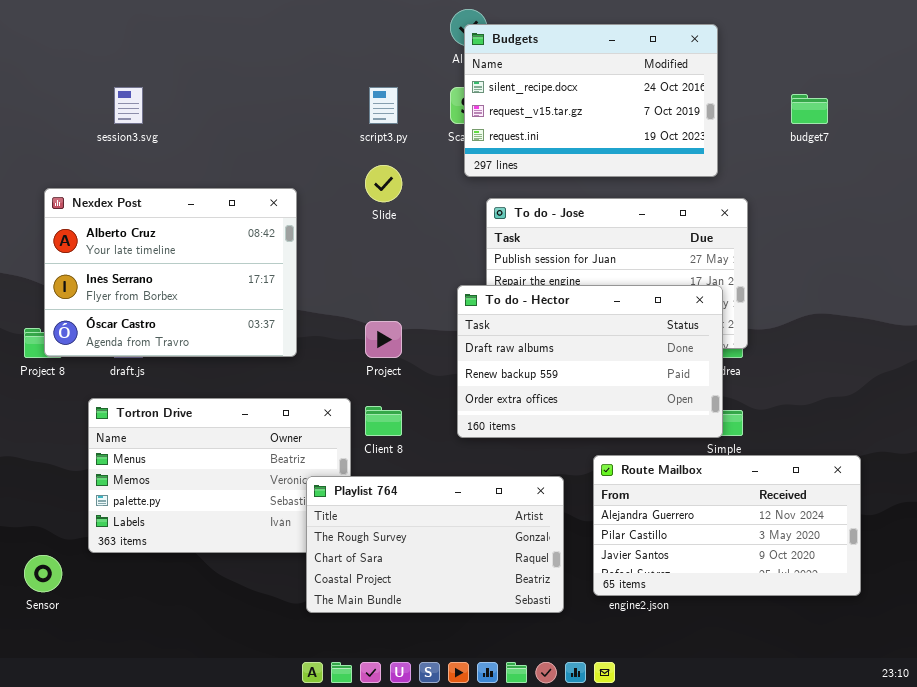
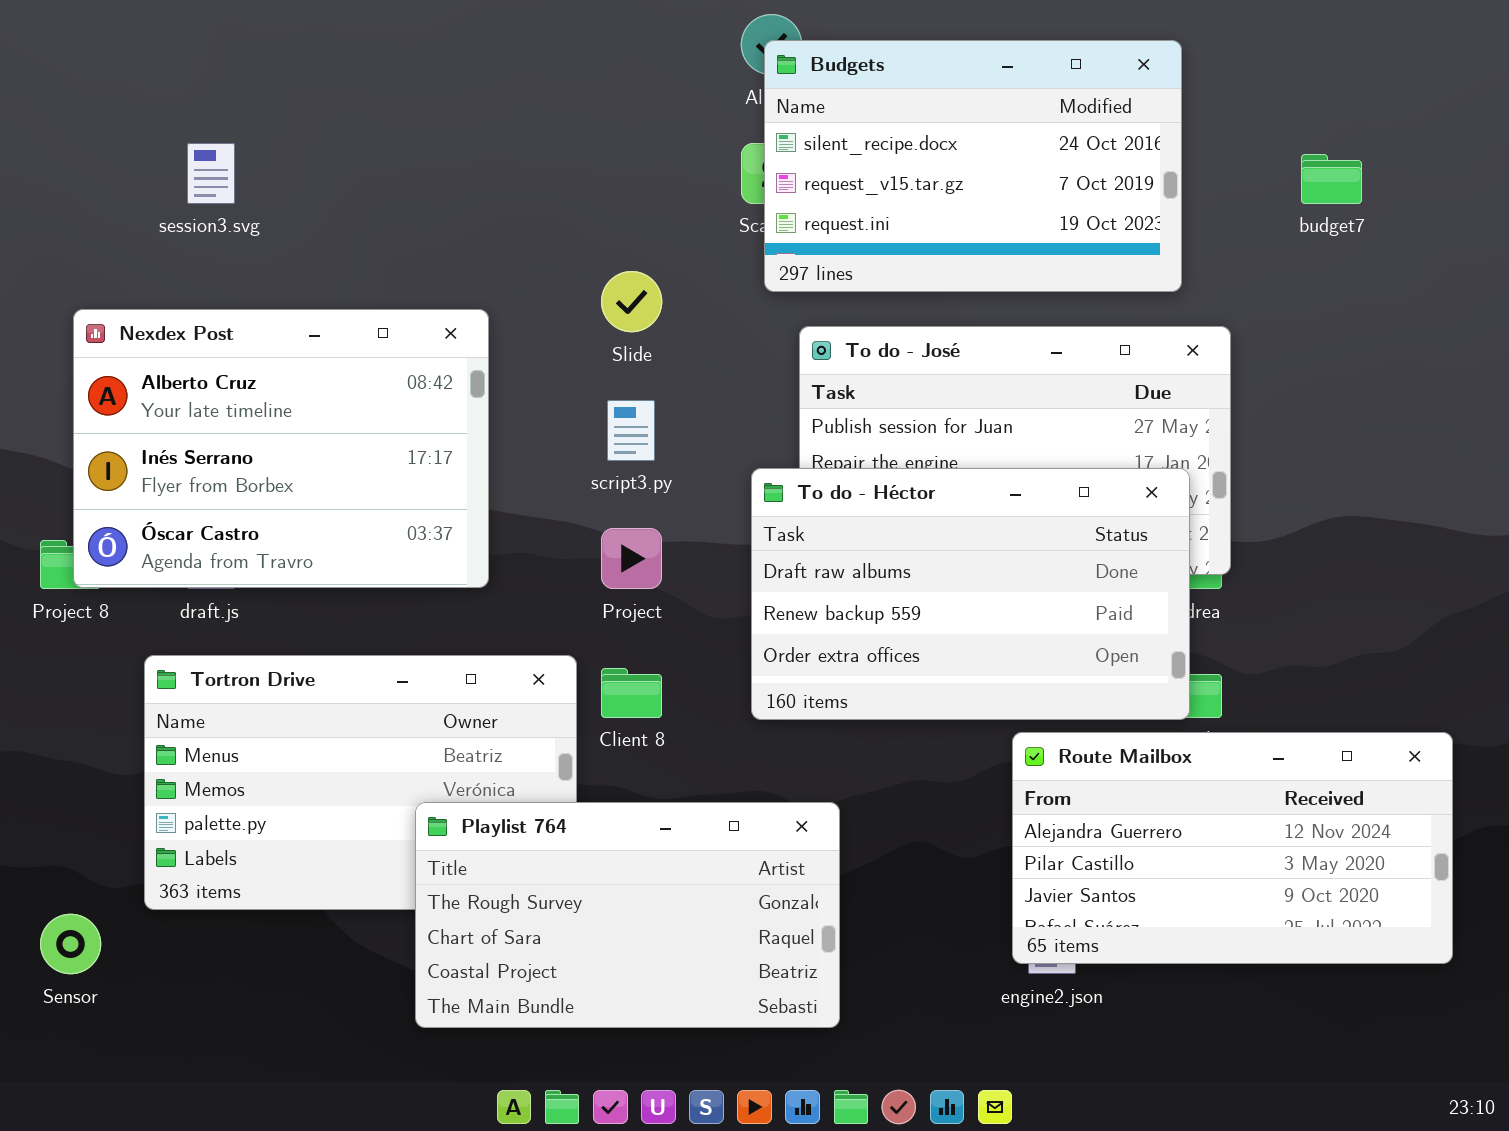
script3.py: [369,87,398,124] -> [607,400,655,461], moved
Route Mailbox: [593,455,861,596] -> [1012,732,1453,964], moved
Playlist 764: [306,476,564,613] -> [415,802,840,1028], moved

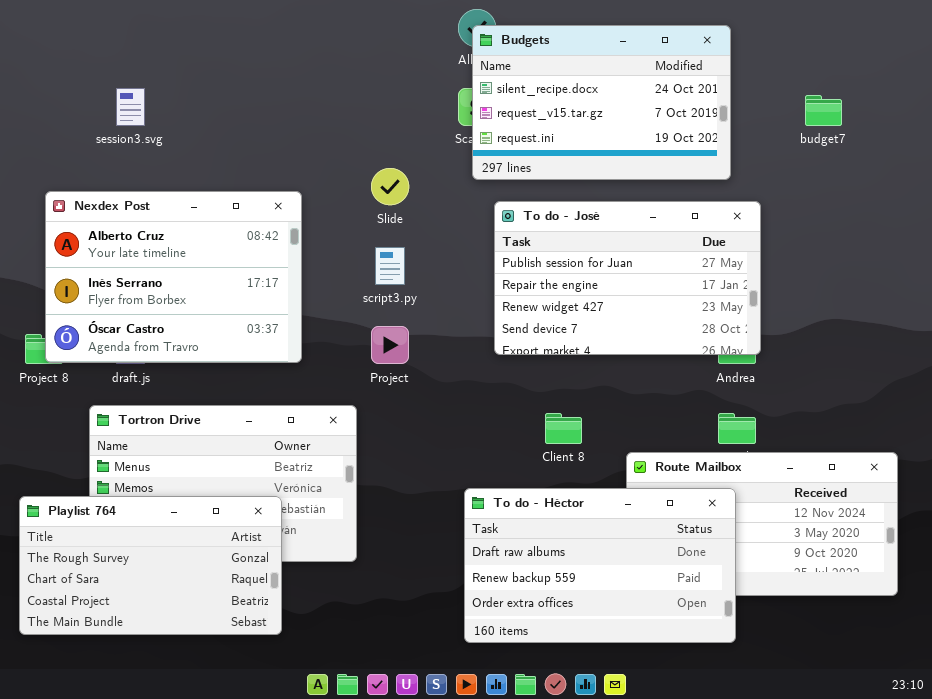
To do - Héctor: [751,468,1190,720] -> [464,488,736,643], moved
Client 8: [601,668,662,718] -> [545,413,582,444], moved
Playlist 764: [415,802,840,1028] -> [19,496,282,635], moved

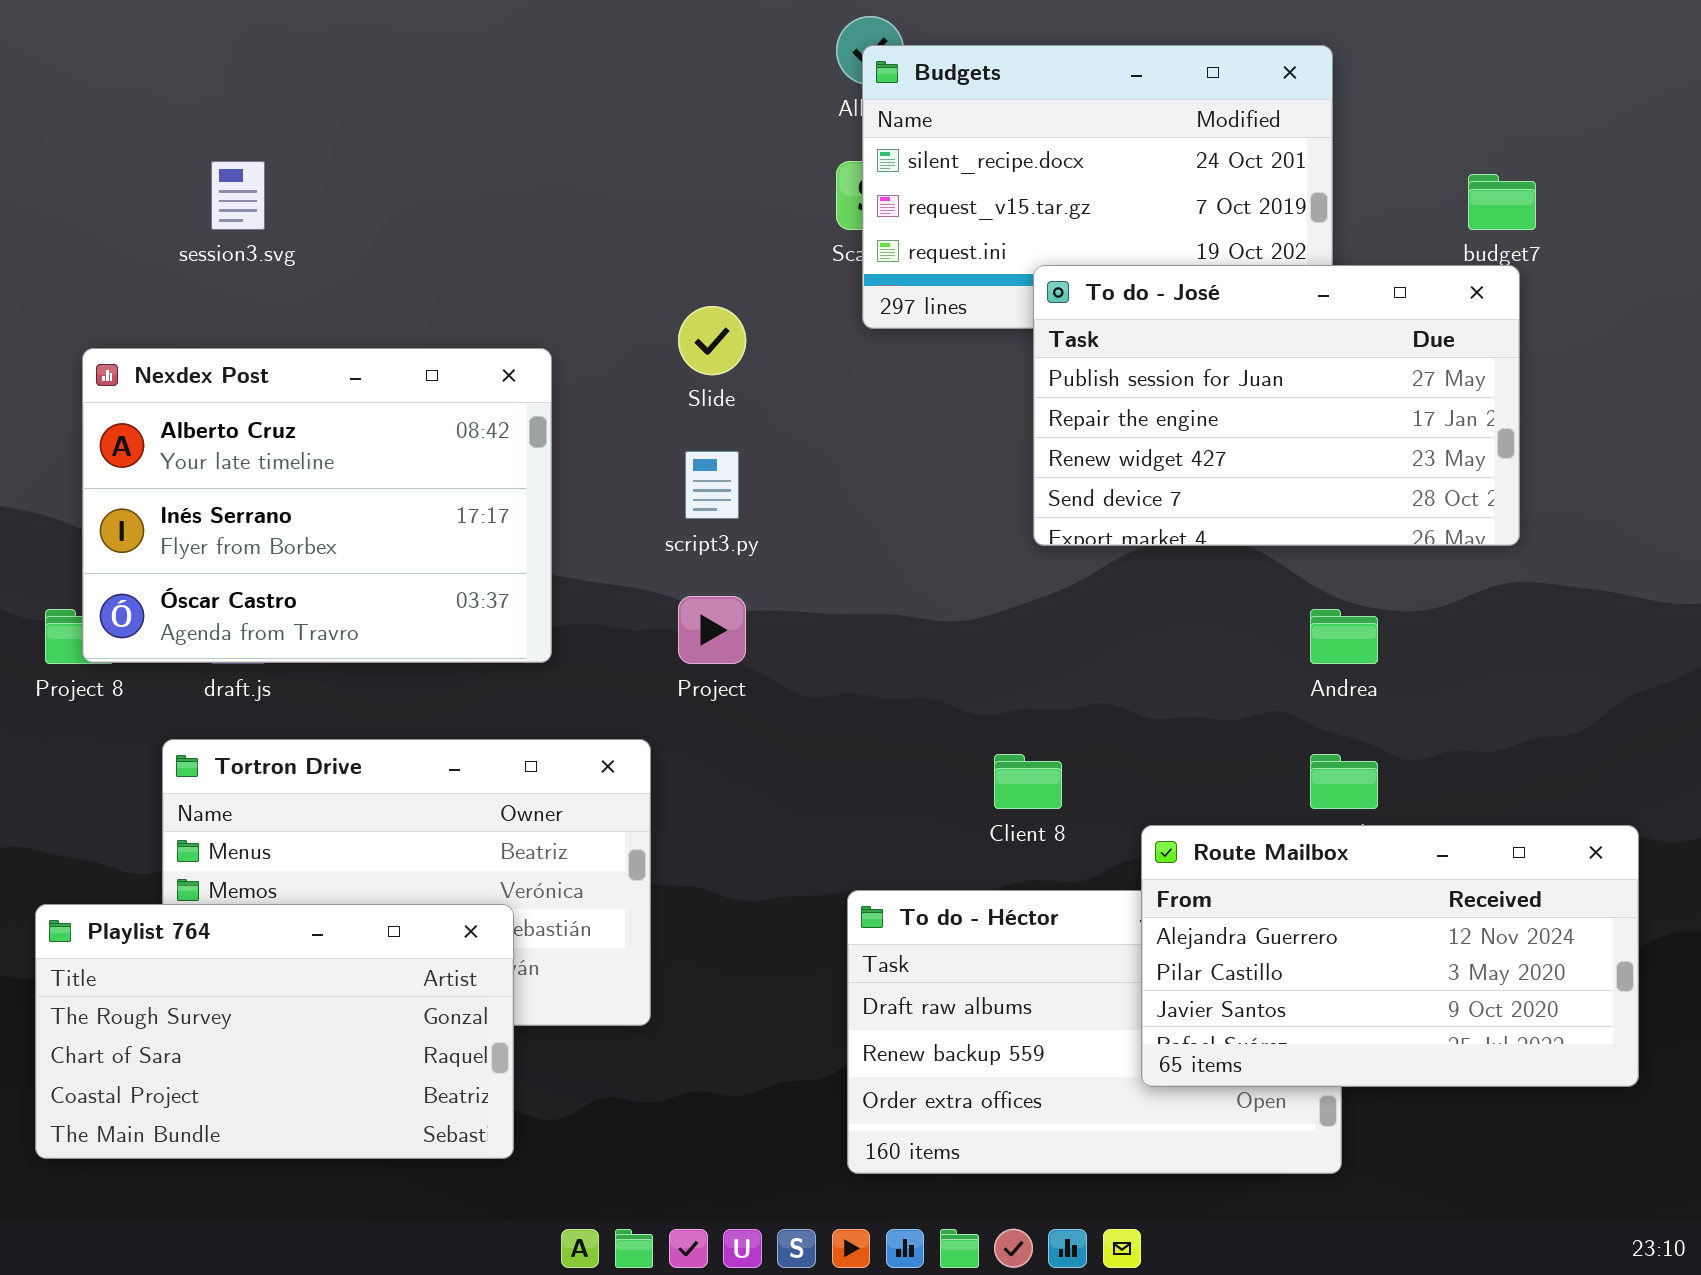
To do - José: [494,201,761,355] -> [1033,265,1520,546], moved
Route Mailbox: [626,452,898,596] -> [1141,825,1639,1087], raised

